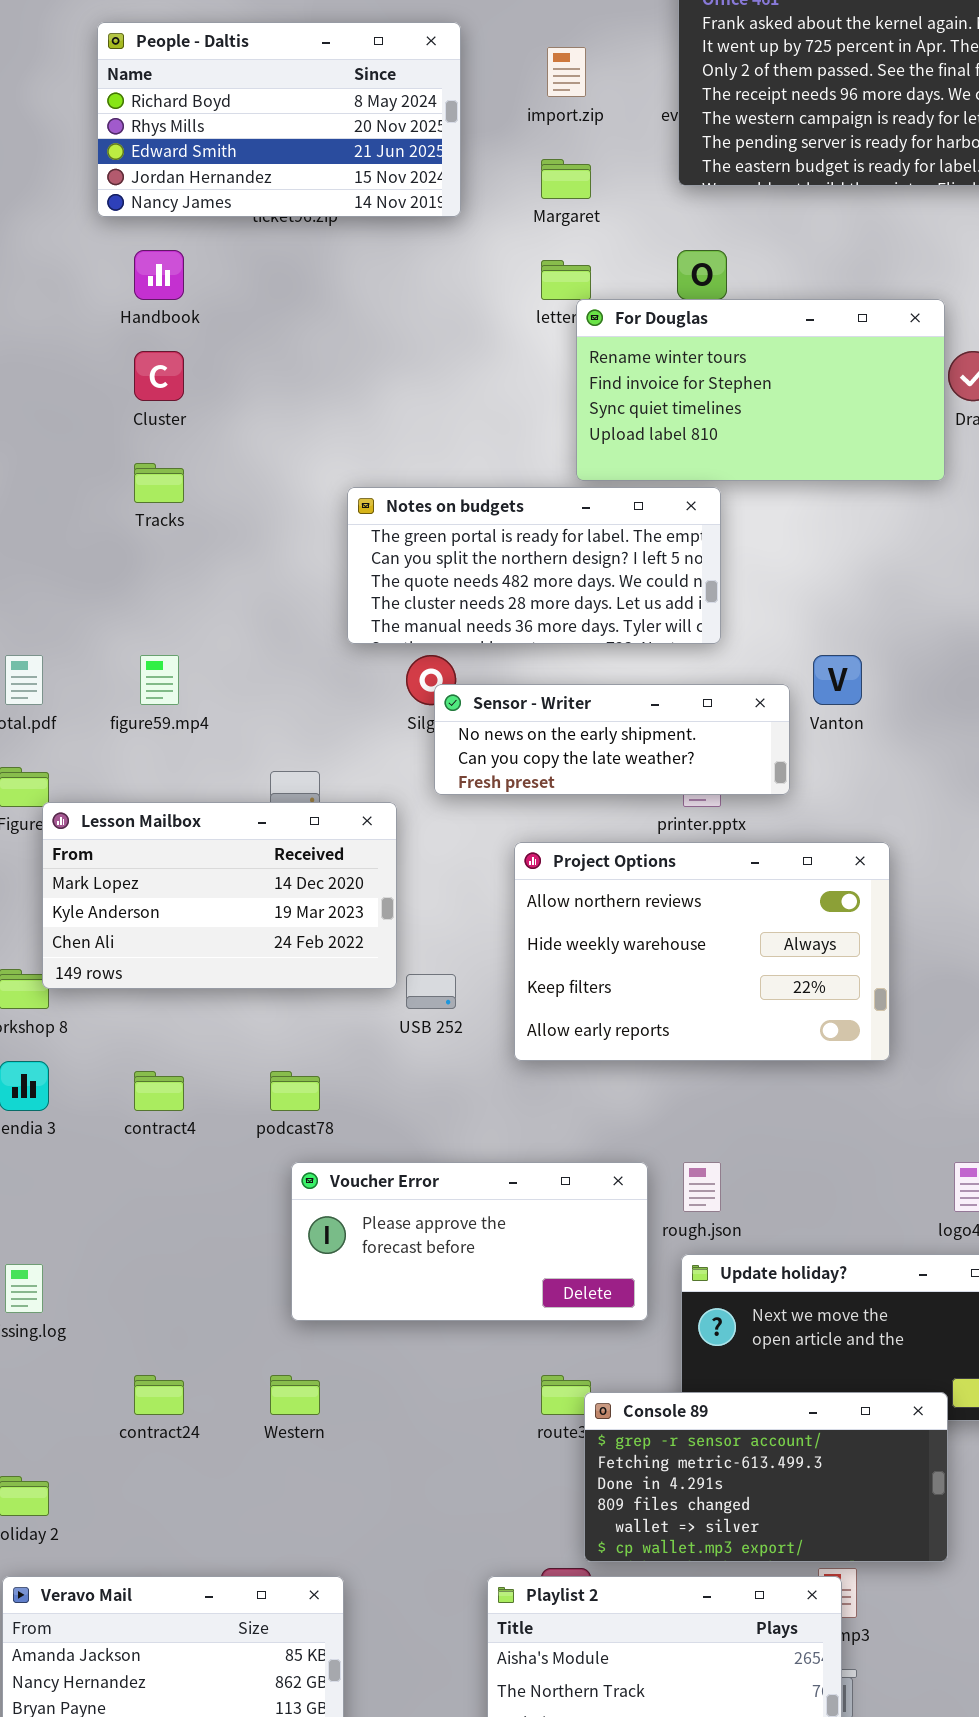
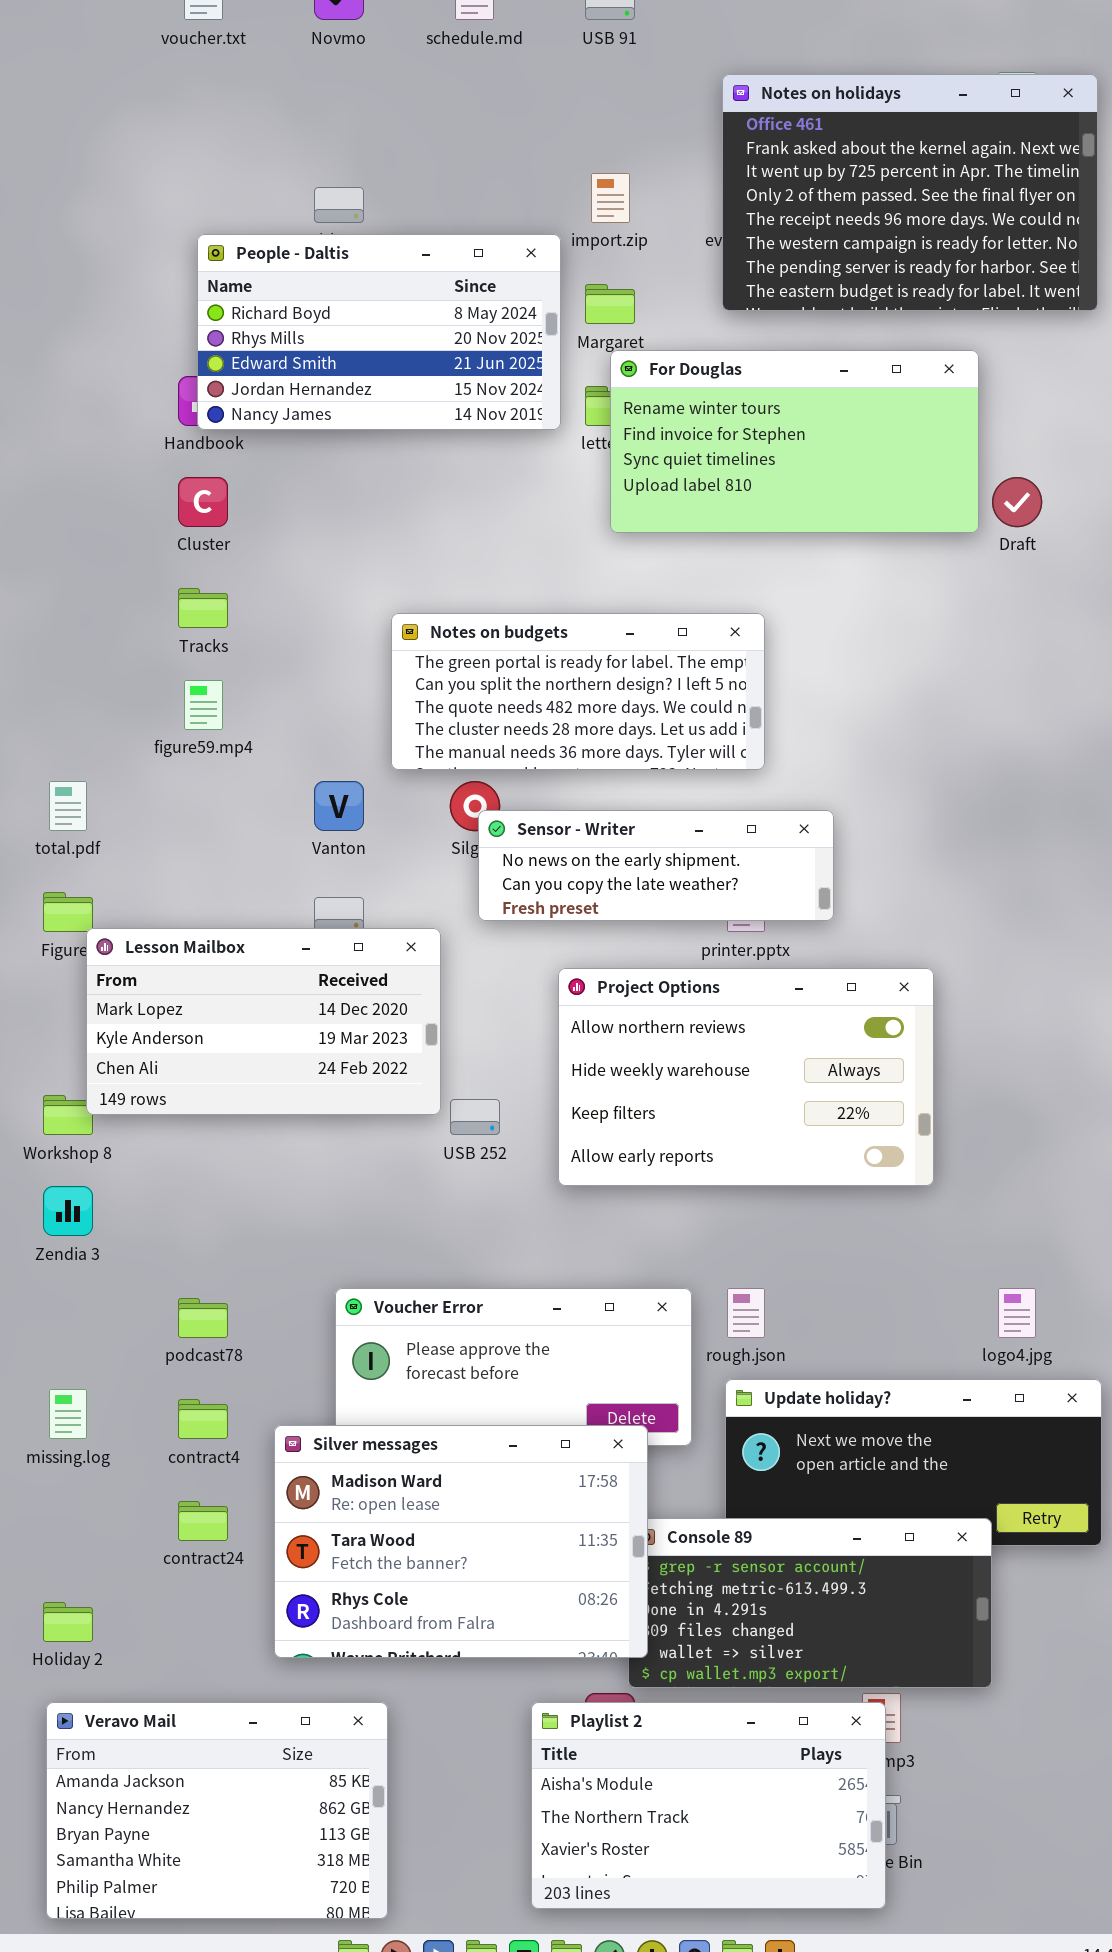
People - Daltis: [97,22,461,217] -> [197,234,561,430], moved
For Douglas: [576,299,945,481] -> [610,350,979,533], moved
figure59.mp4: [140,655,179,705] -> [184,680,223,730], moved
Vanton: [813,655,862,705] -> [314,781,364,831], moved
contract4: [134,1071,184,1111] -> [178,1399,228,1439], moved
podcast78: [270,1071,320,1111] -> [178,1298,228,1338], moved
Silver messages: none -> [274,1425,648,1658], opened

